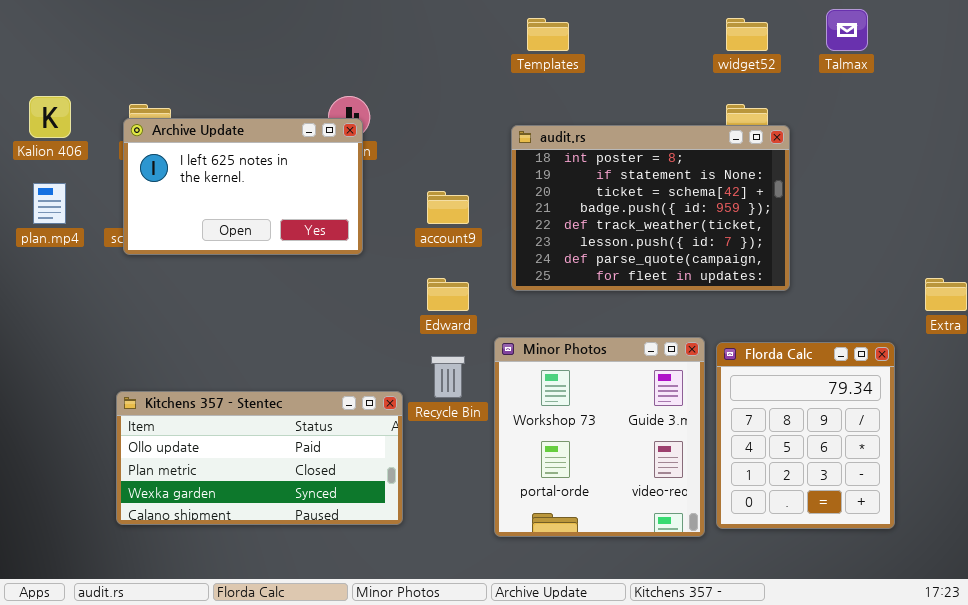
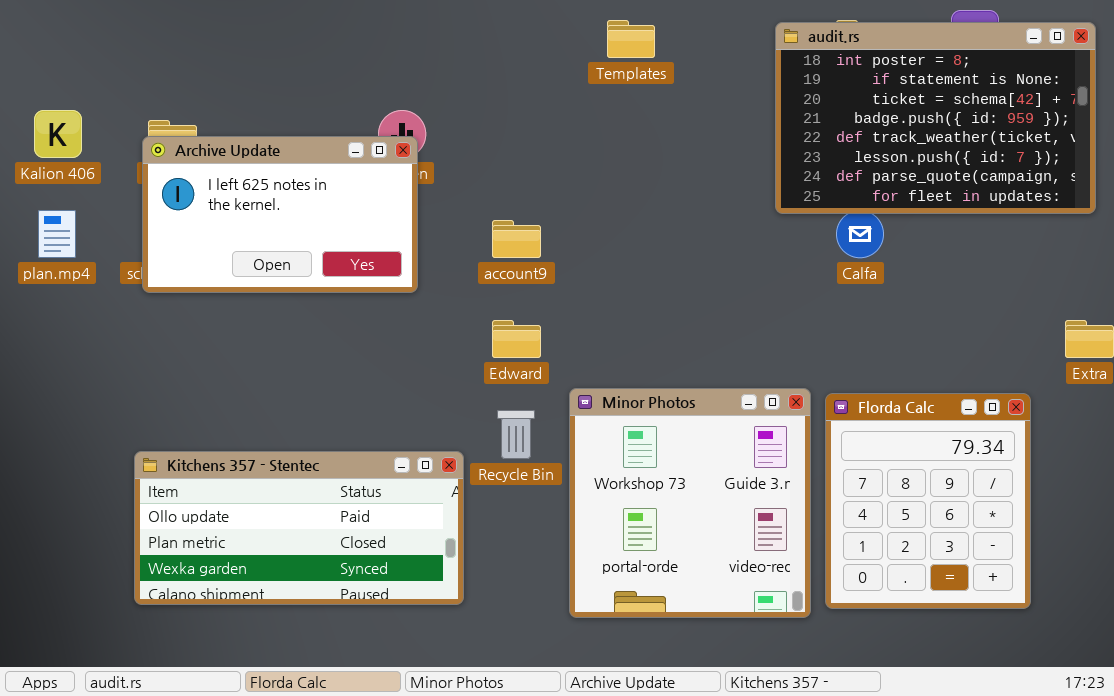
audit.rs: [511,125,790,291] -> [775,22,1096,214], moved

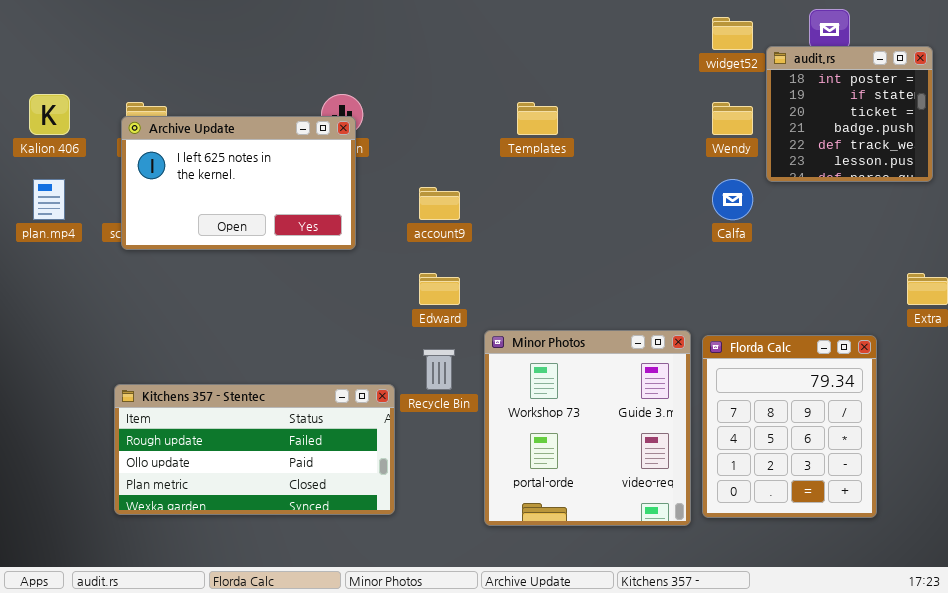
Templates: [607,20,655,58] -> [517,102,558,135], moved
audit.rs: [775,22,1096,214] -> [766,46,933,182], resized
Kitchens 357 - Stentec: [134,451,464,605] -> [114,384,395,515], scrolled up 1 row

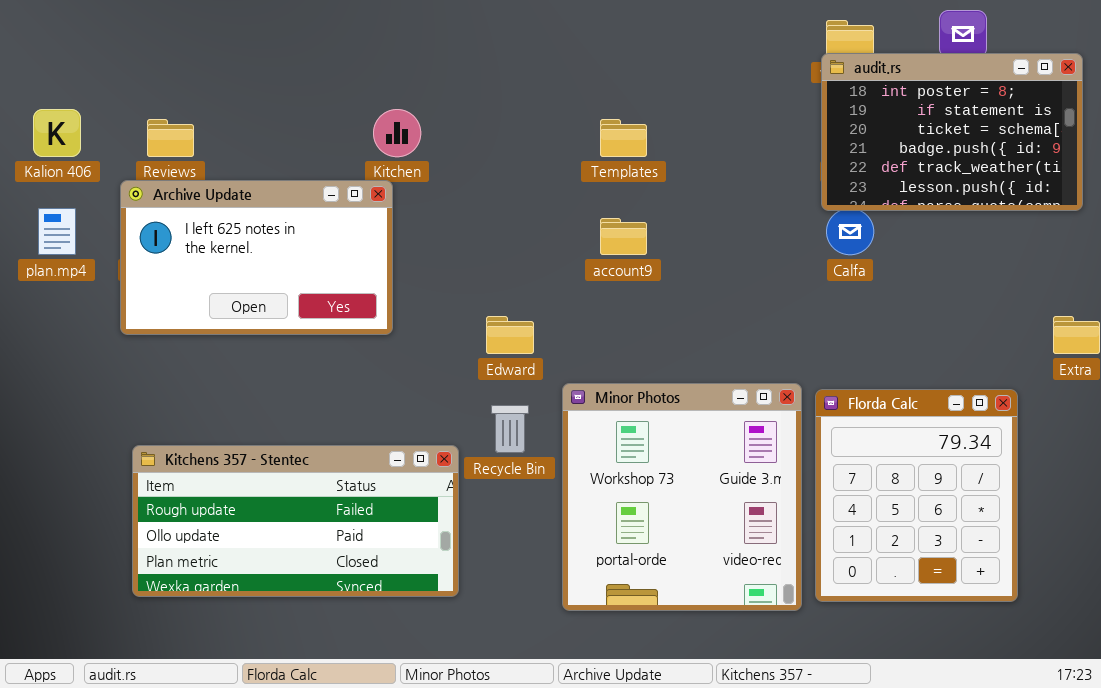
audit.rs: [766,46,933,182] -> [821,53,1083,211], resized
Archive Update: [121,116,356,250] -> [120,180,393,335], moved
account9: [419,187,460,220] -> [600,218,647,255], moved

